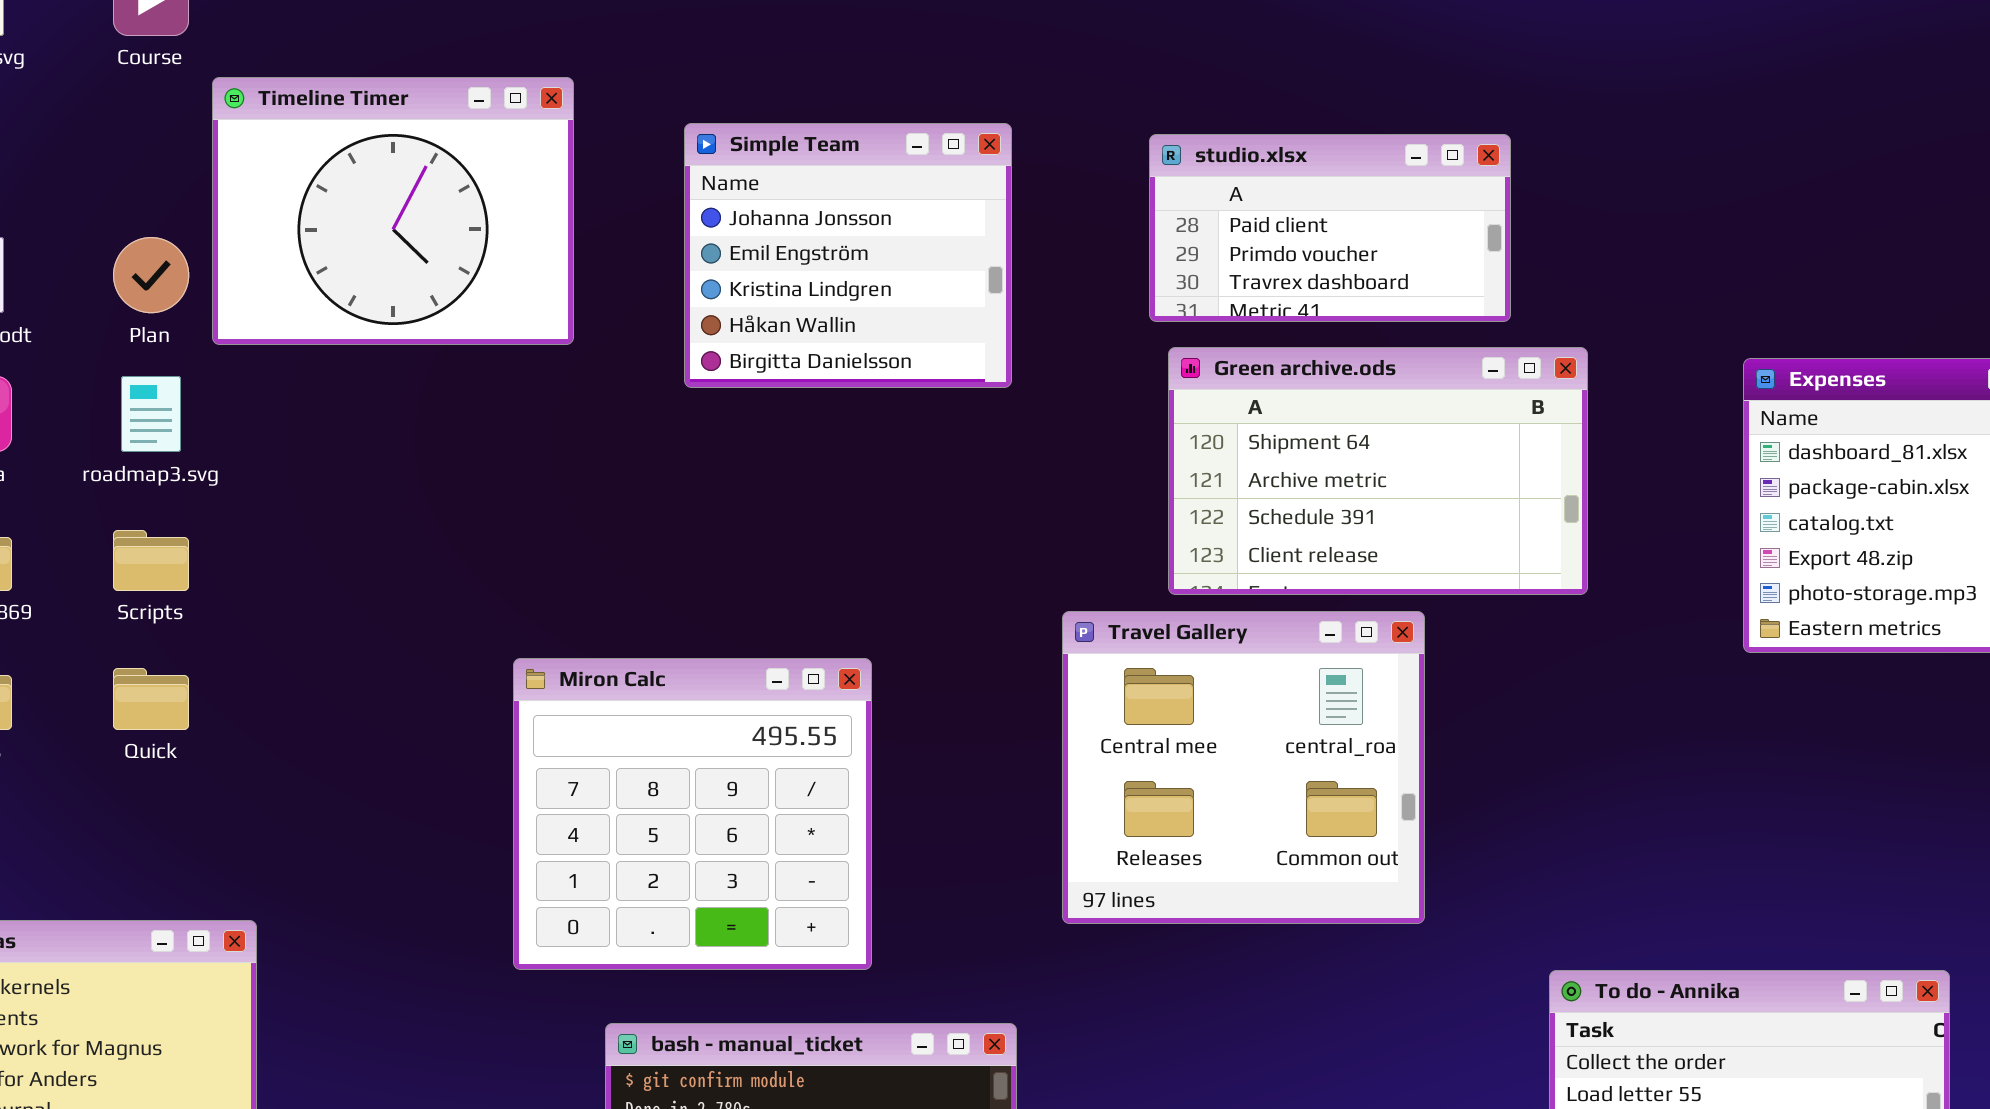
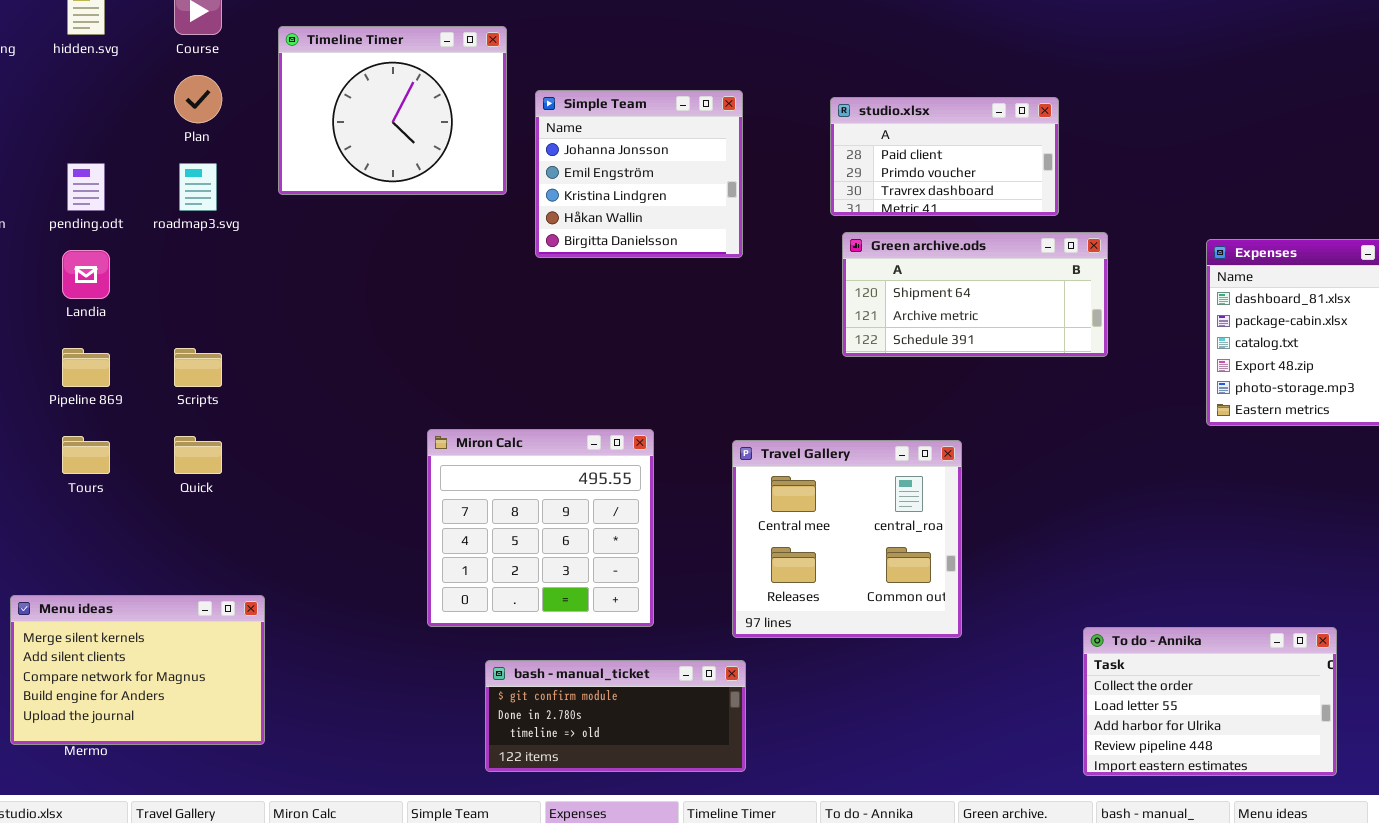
Timeline Timer: [212,77,574,345] -> [278,26,507,195], moved
Plan: [113,237,189,313] -> [174,75,222,123], moved
Green archive.ods: [1168,347,1588,595] -> [842,232,1108,357], resized
roadmap3.svg: [121,376,181,452] -> [179,163,217,211], moved
Travel Gallery: [1062,611,1425,924] -> [732,440,962,638], moved

